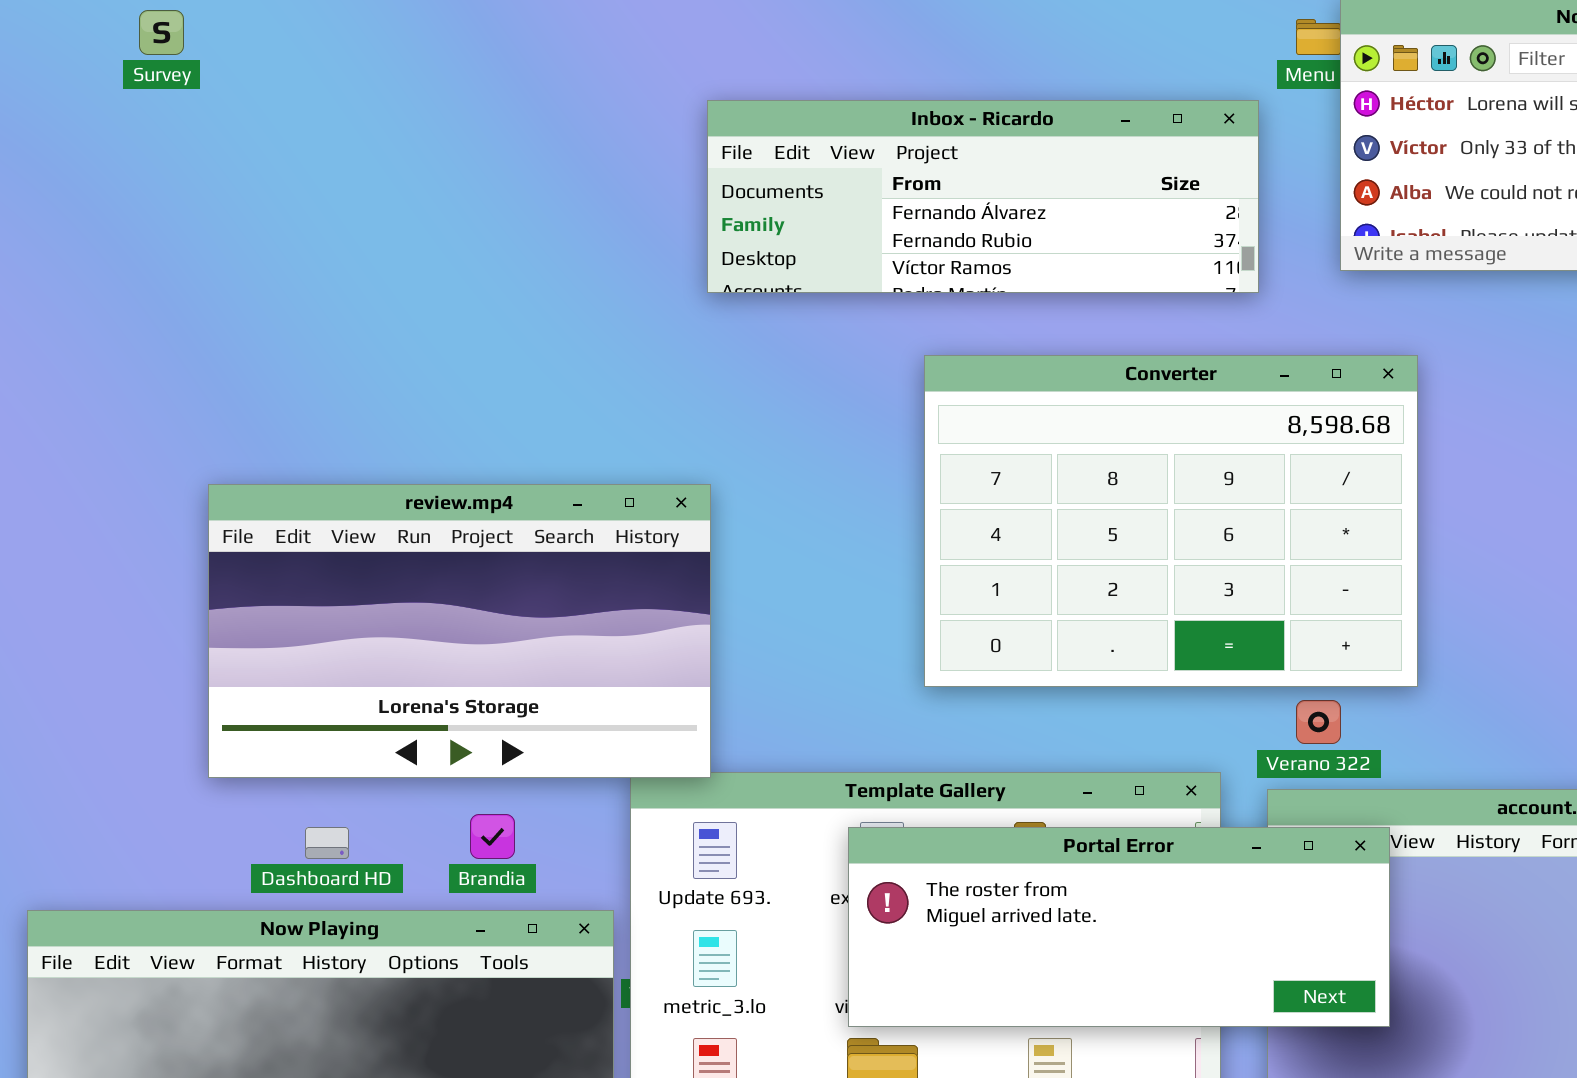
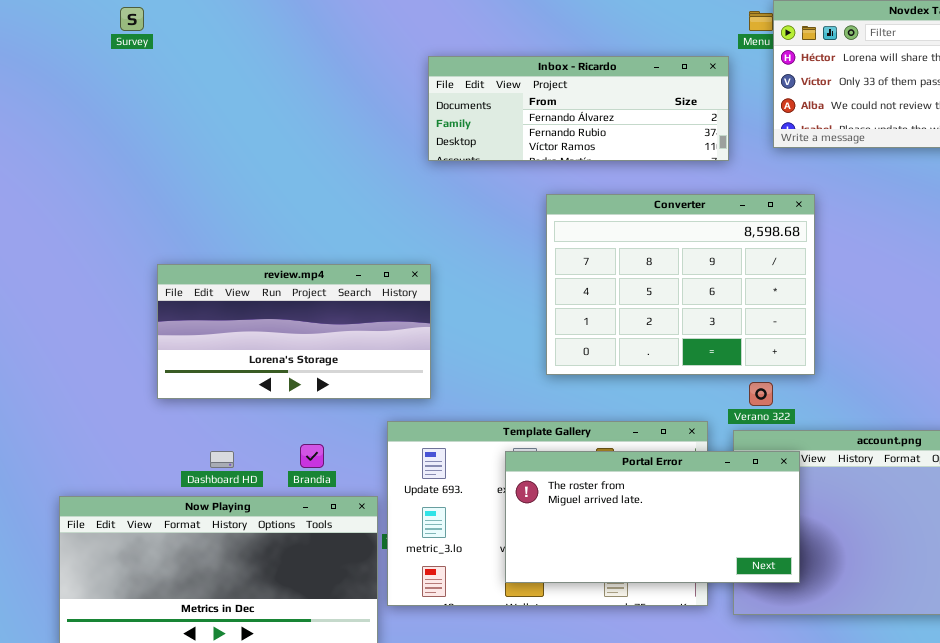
review.mp4: [208,484,711,778] -> [157,264,431,399], resized
Portal Error: [848,827,1390,1027] -> [505,451,800,583], resized

